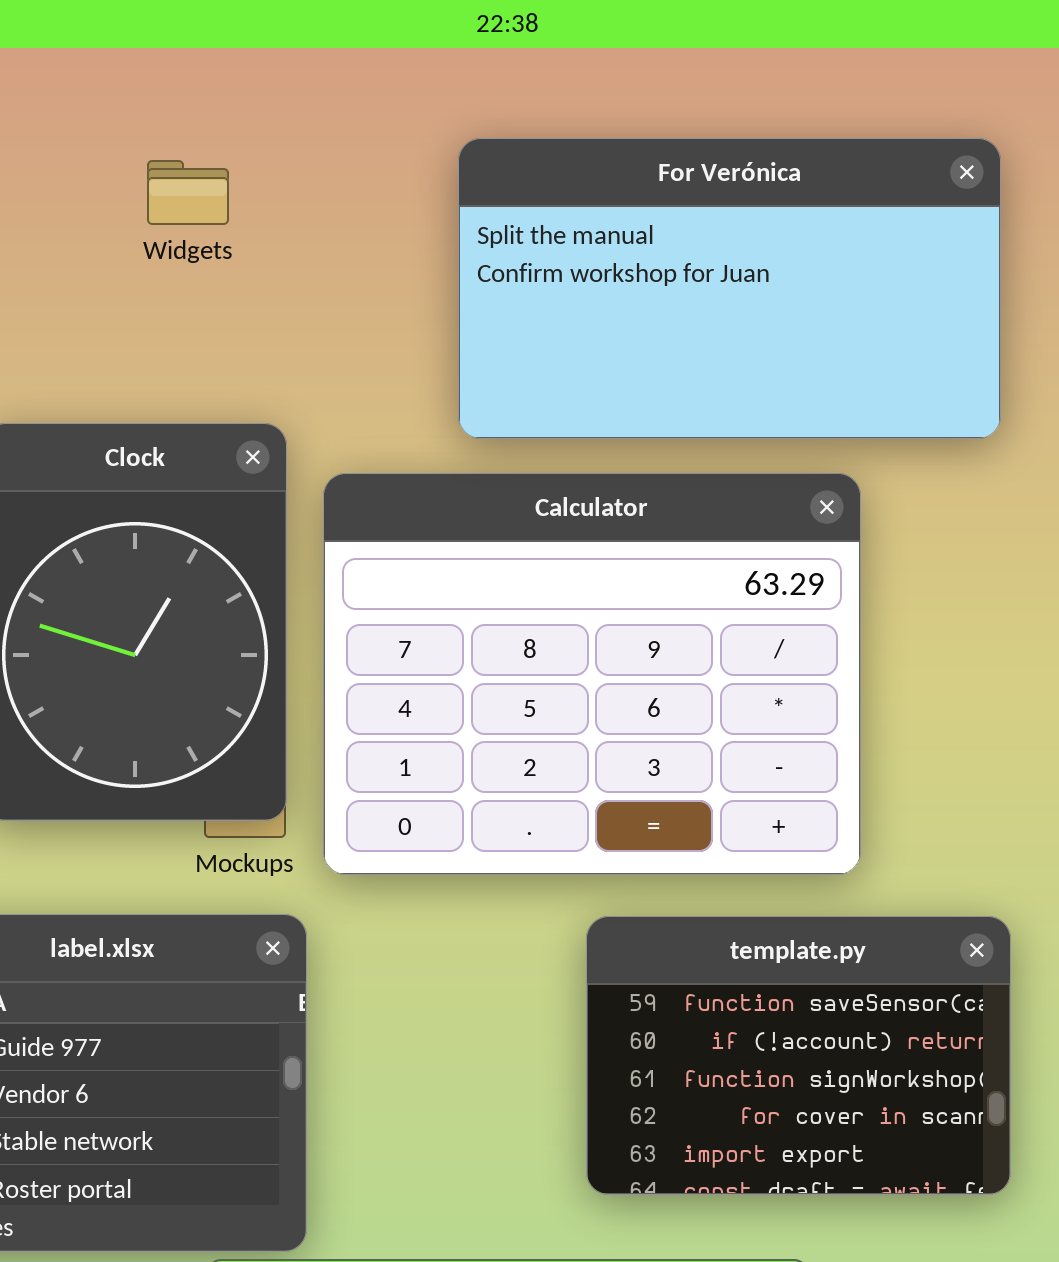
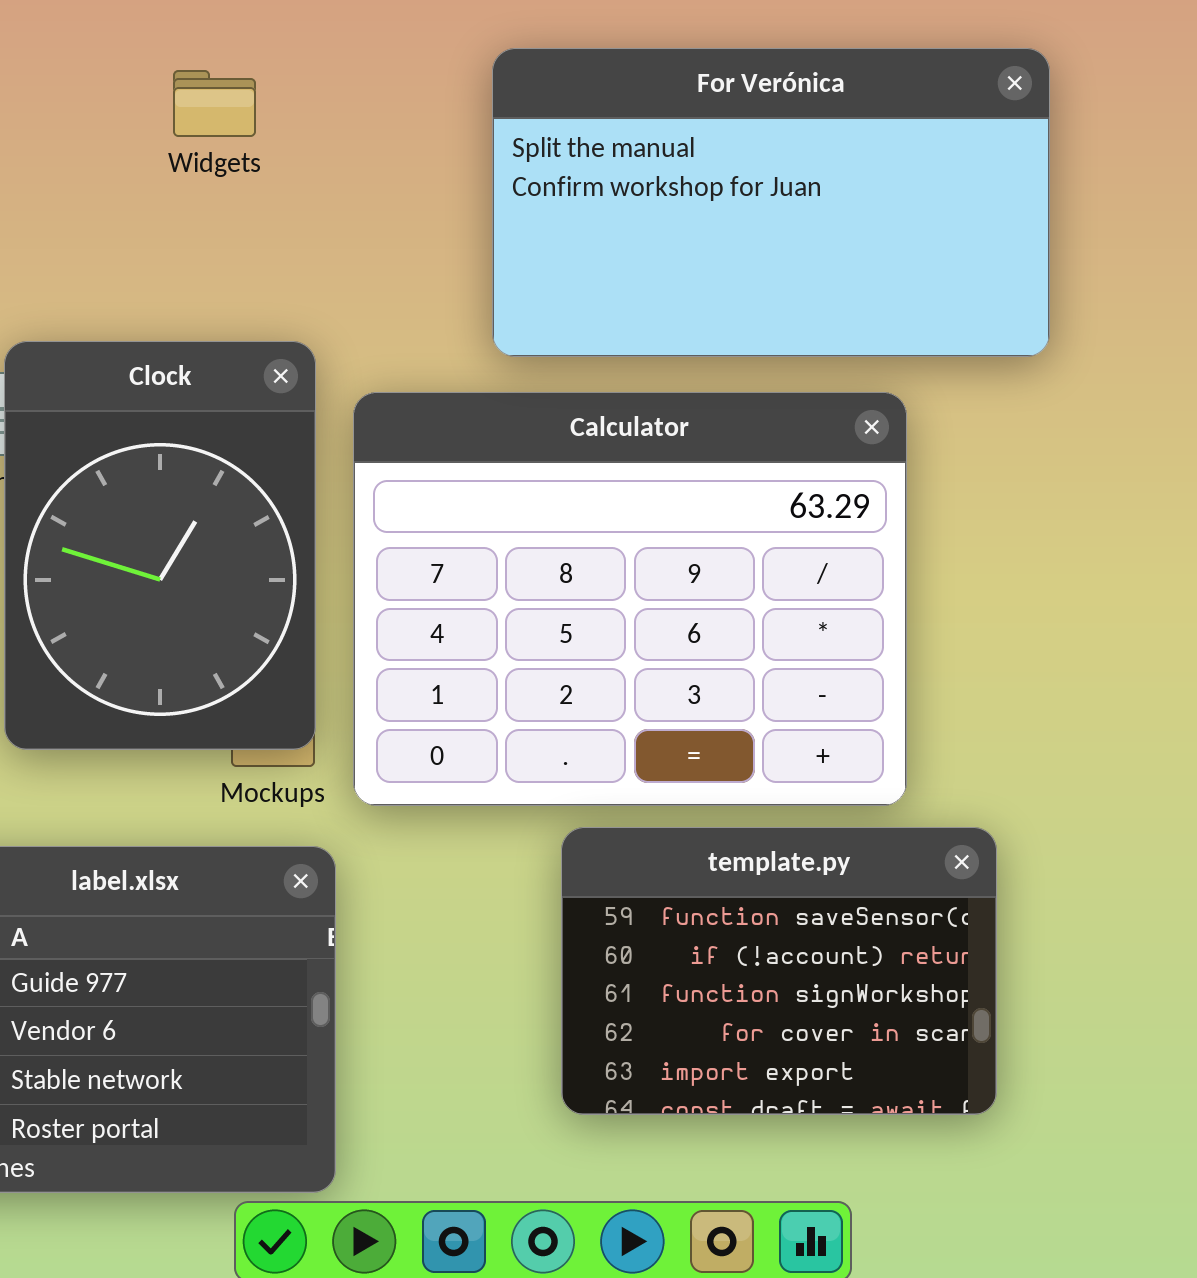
template.py: [586,916,1011,1195] -> [561,827,997,1115], moved

